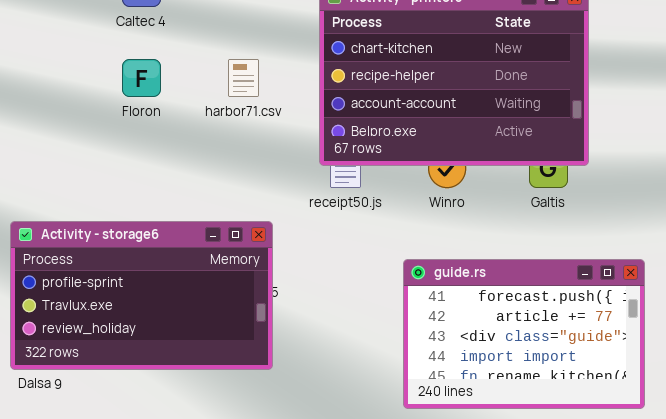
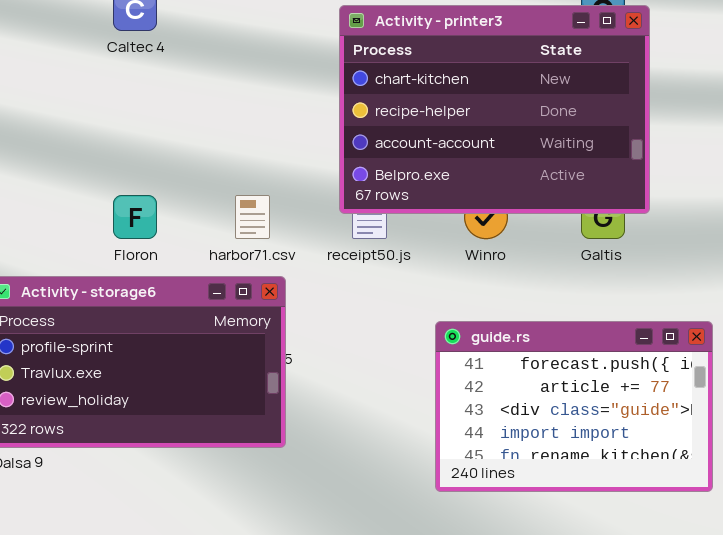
Floron: [122,59,161,97] -> [113,195,157,239], moved
harbor71.csv: [228,59,259,97] -> [235,195,270,239], moved

